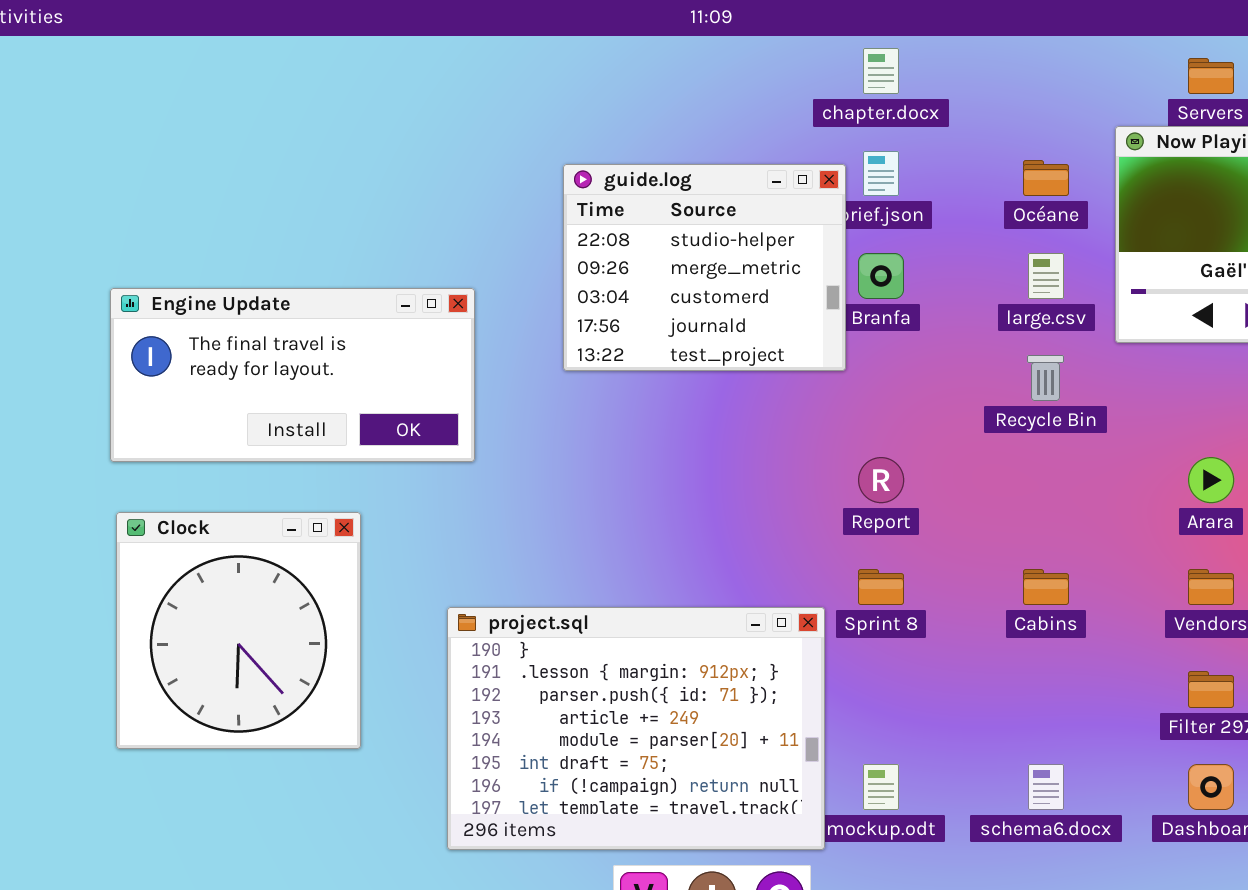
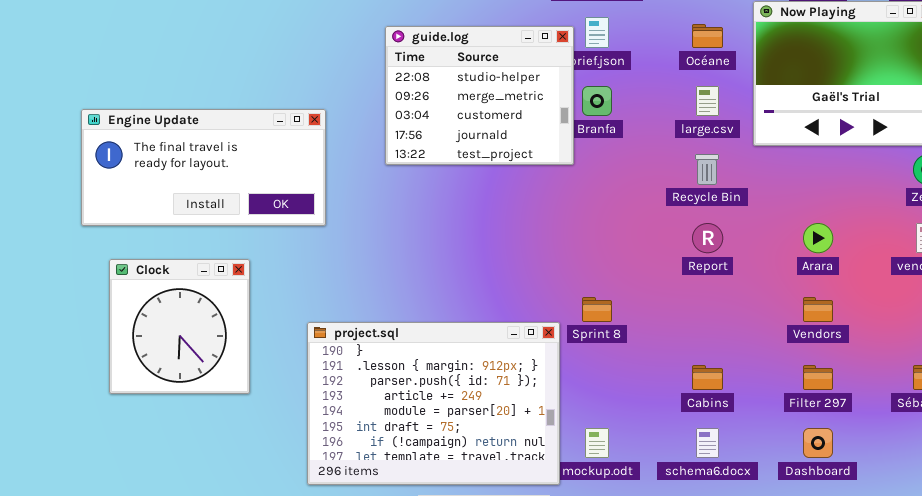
Report: [858,457,904,503] -> [692,223,723,253], moved
Clock: [116,512,361,749] -> [109,259,250,394], resized
Cabins: [1023,569,1069,605] -> [692,365,723,390], moved

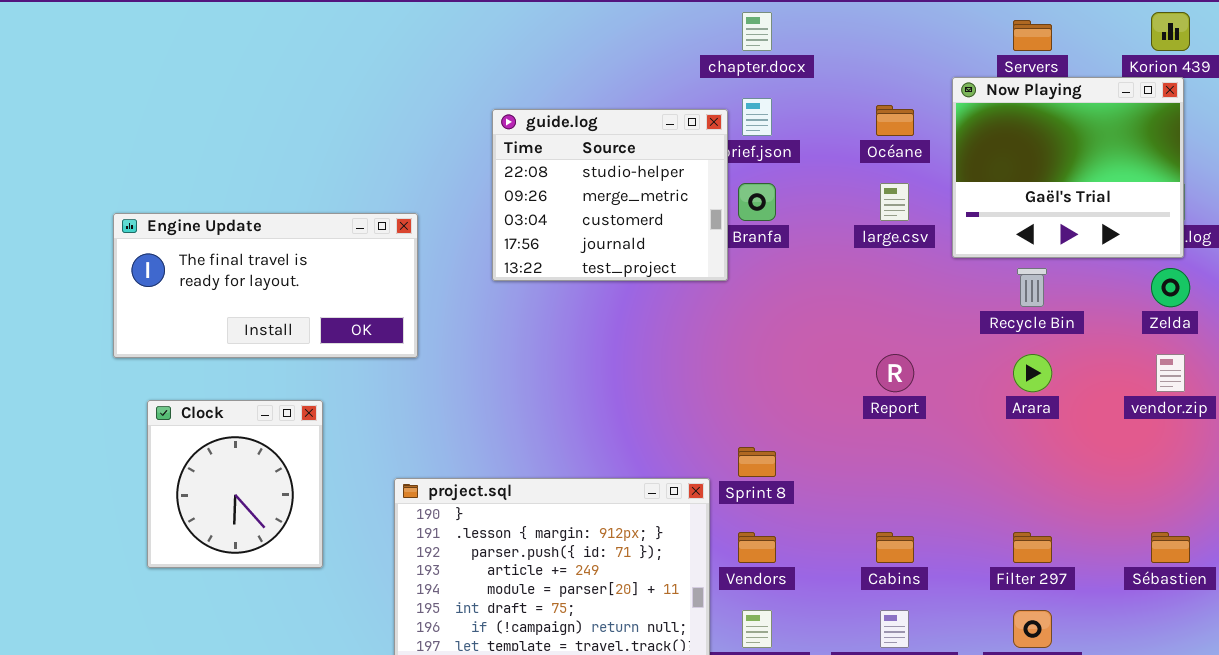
Recycle Bin: [695,154,719,185] -> [1017,268,1047,307], moved
Vendors: [803,297,833,322] -> [738,532,776,563], moved

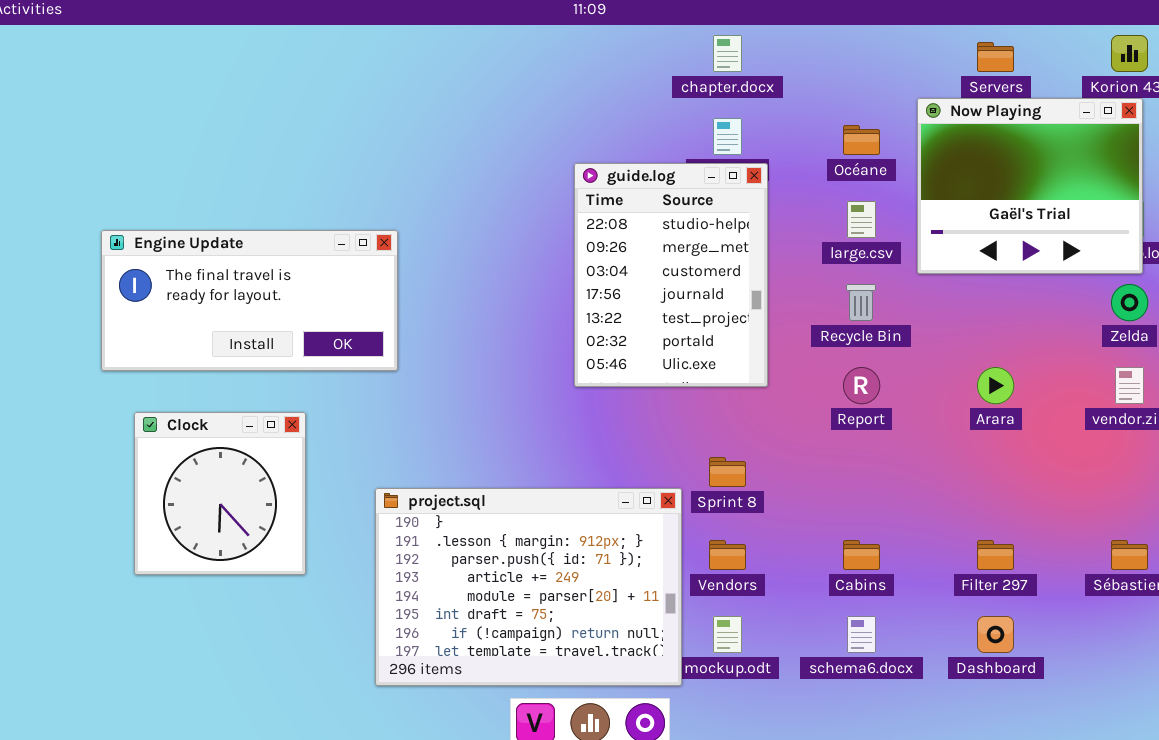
guide.log: [492,109,728,281] -> [574,163,768,387], moved, resized
Recycle Bin: [1017,268,1047,307] -> [846,284,876,321], moved

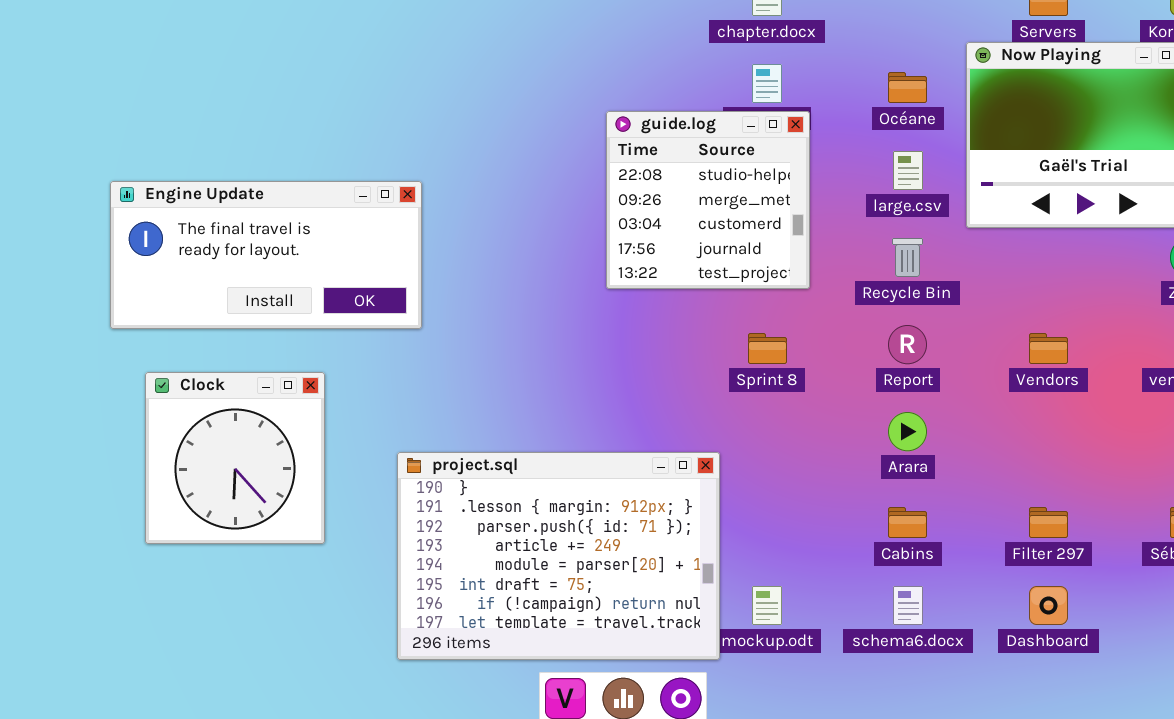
guide.log: [574,163,768,387] -> [606,111,810,289], resized
Arara: [977,367,1014,404] -> [888,412,927,451], moved
Sprint 8: [709,457,746,487] -> [748,333,787,364], moved
Vendors: [709,540,746,570] -> [1029,333,1068,364], moved

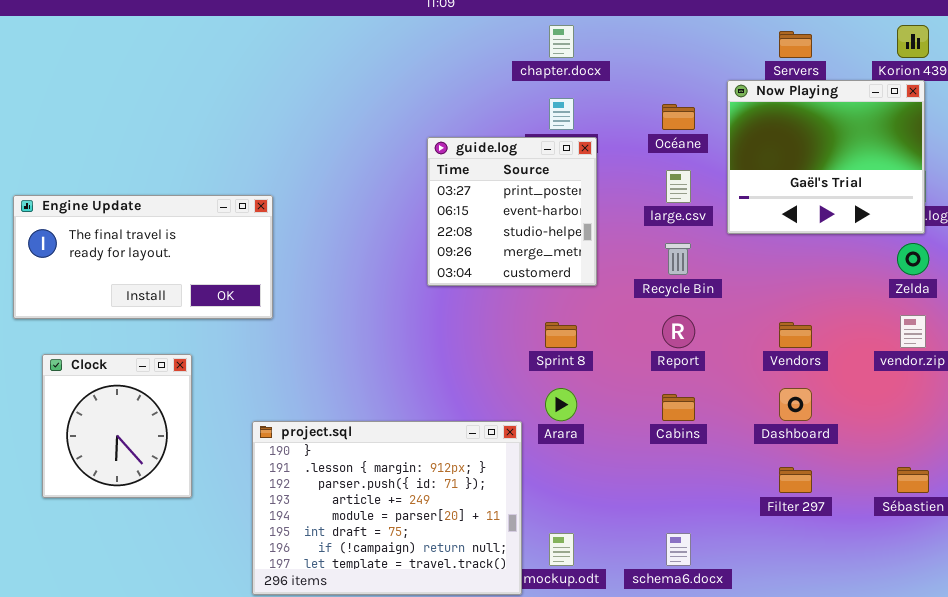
guide.log: [606,111,810,289] -> [427,137,597,286], scrolled up 2 rows
Arara: [888,412,927,451] -> [545,388,577,421], moved
Cabins: [888,507,927,538] -> [662,394,695,421], moved
Dashboard: [1029,586,1068,625] -> [779,388,812,421], moved

